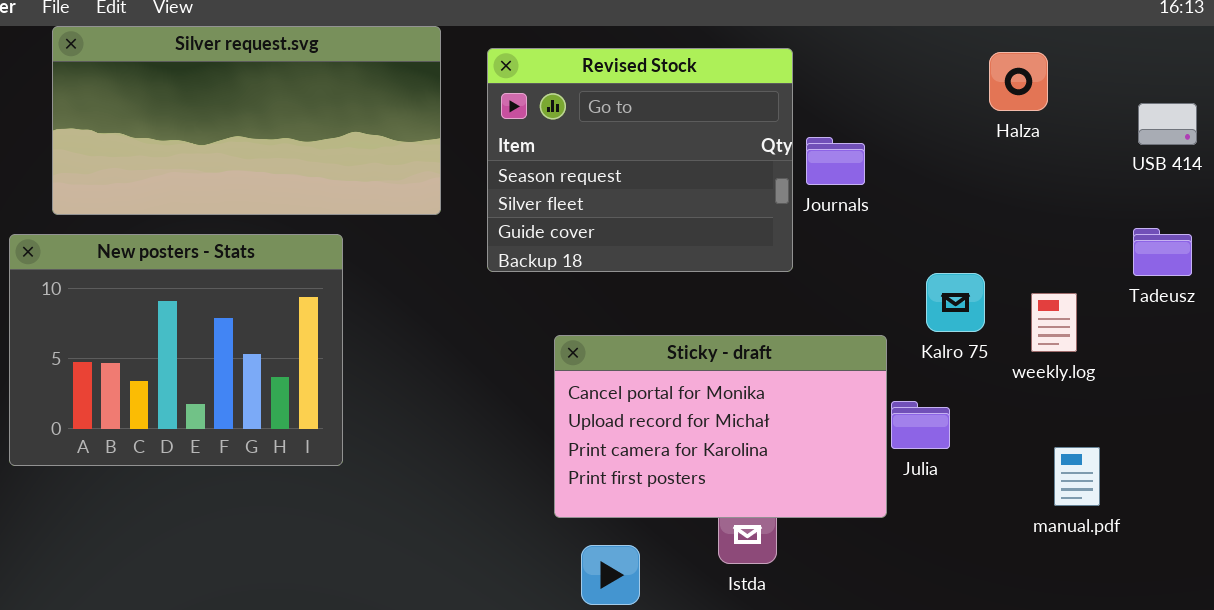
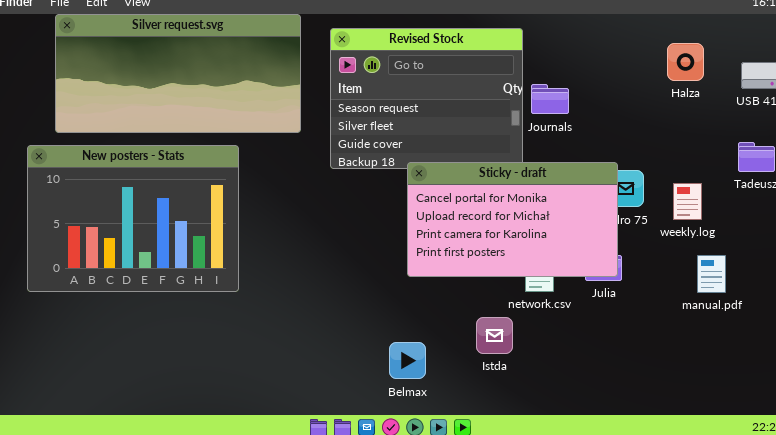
Halza: [989,52,1048,111] -> [667,43,704,81], moved
Sticky - draft: [554,335,887,518] -> [407,162,618,277], moved
manual.pdf: [1054,447,1100,506] -> [697,255,726,293], moved

